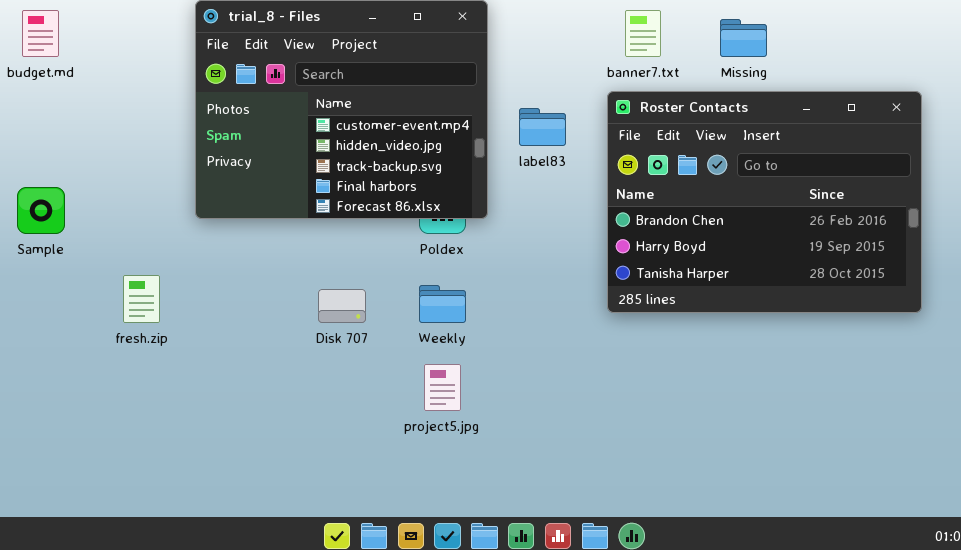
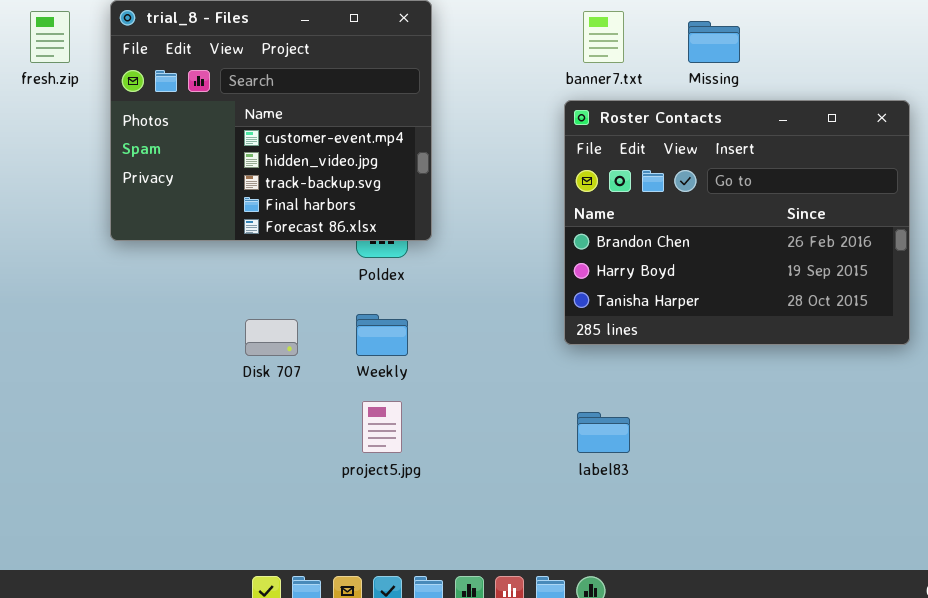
label83: [519,108,566,146] -> [577,412,630,453], moved
fresh.zip: [123,275,160,323] -> [30,11,70,63], moved

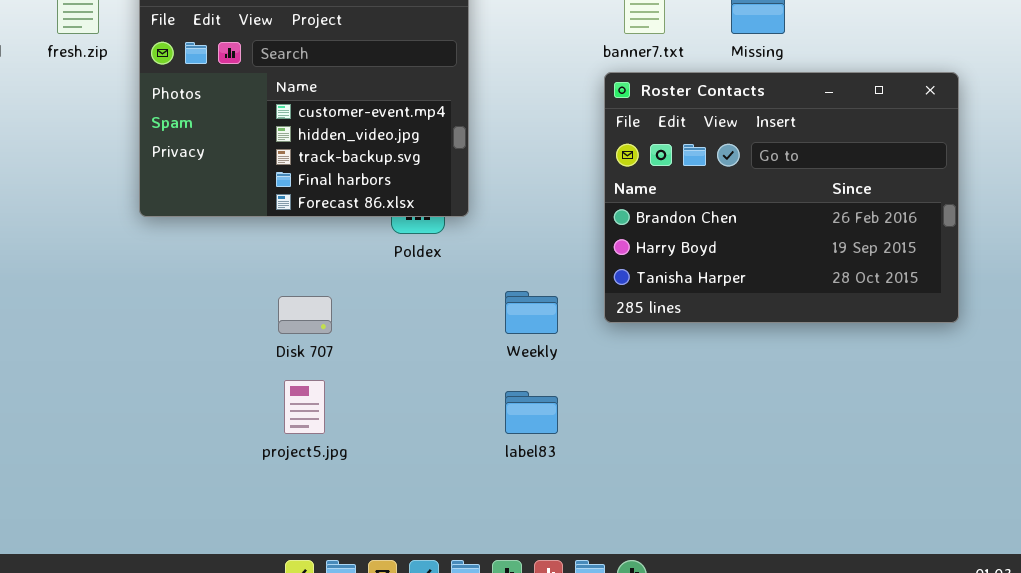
Weekly: [356,314,408,356] -> [505,291,558,334], moved
project5.jpg: [362,401,402,453] -> [284,380,325,434], moved
label83: [577,412,630,453] -> [505,391,558,434], moved

